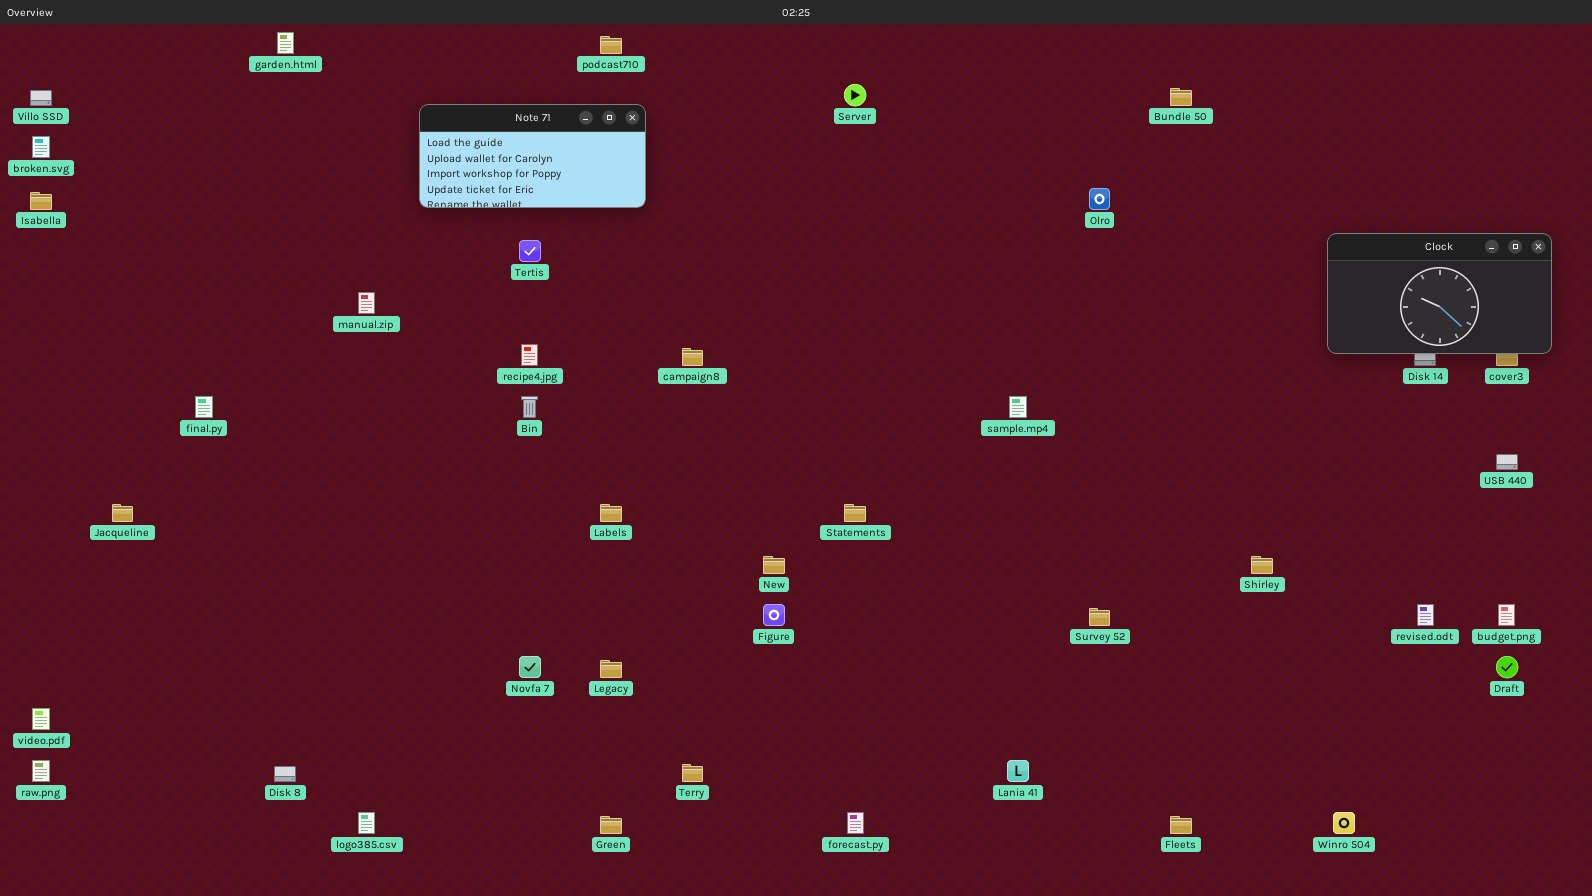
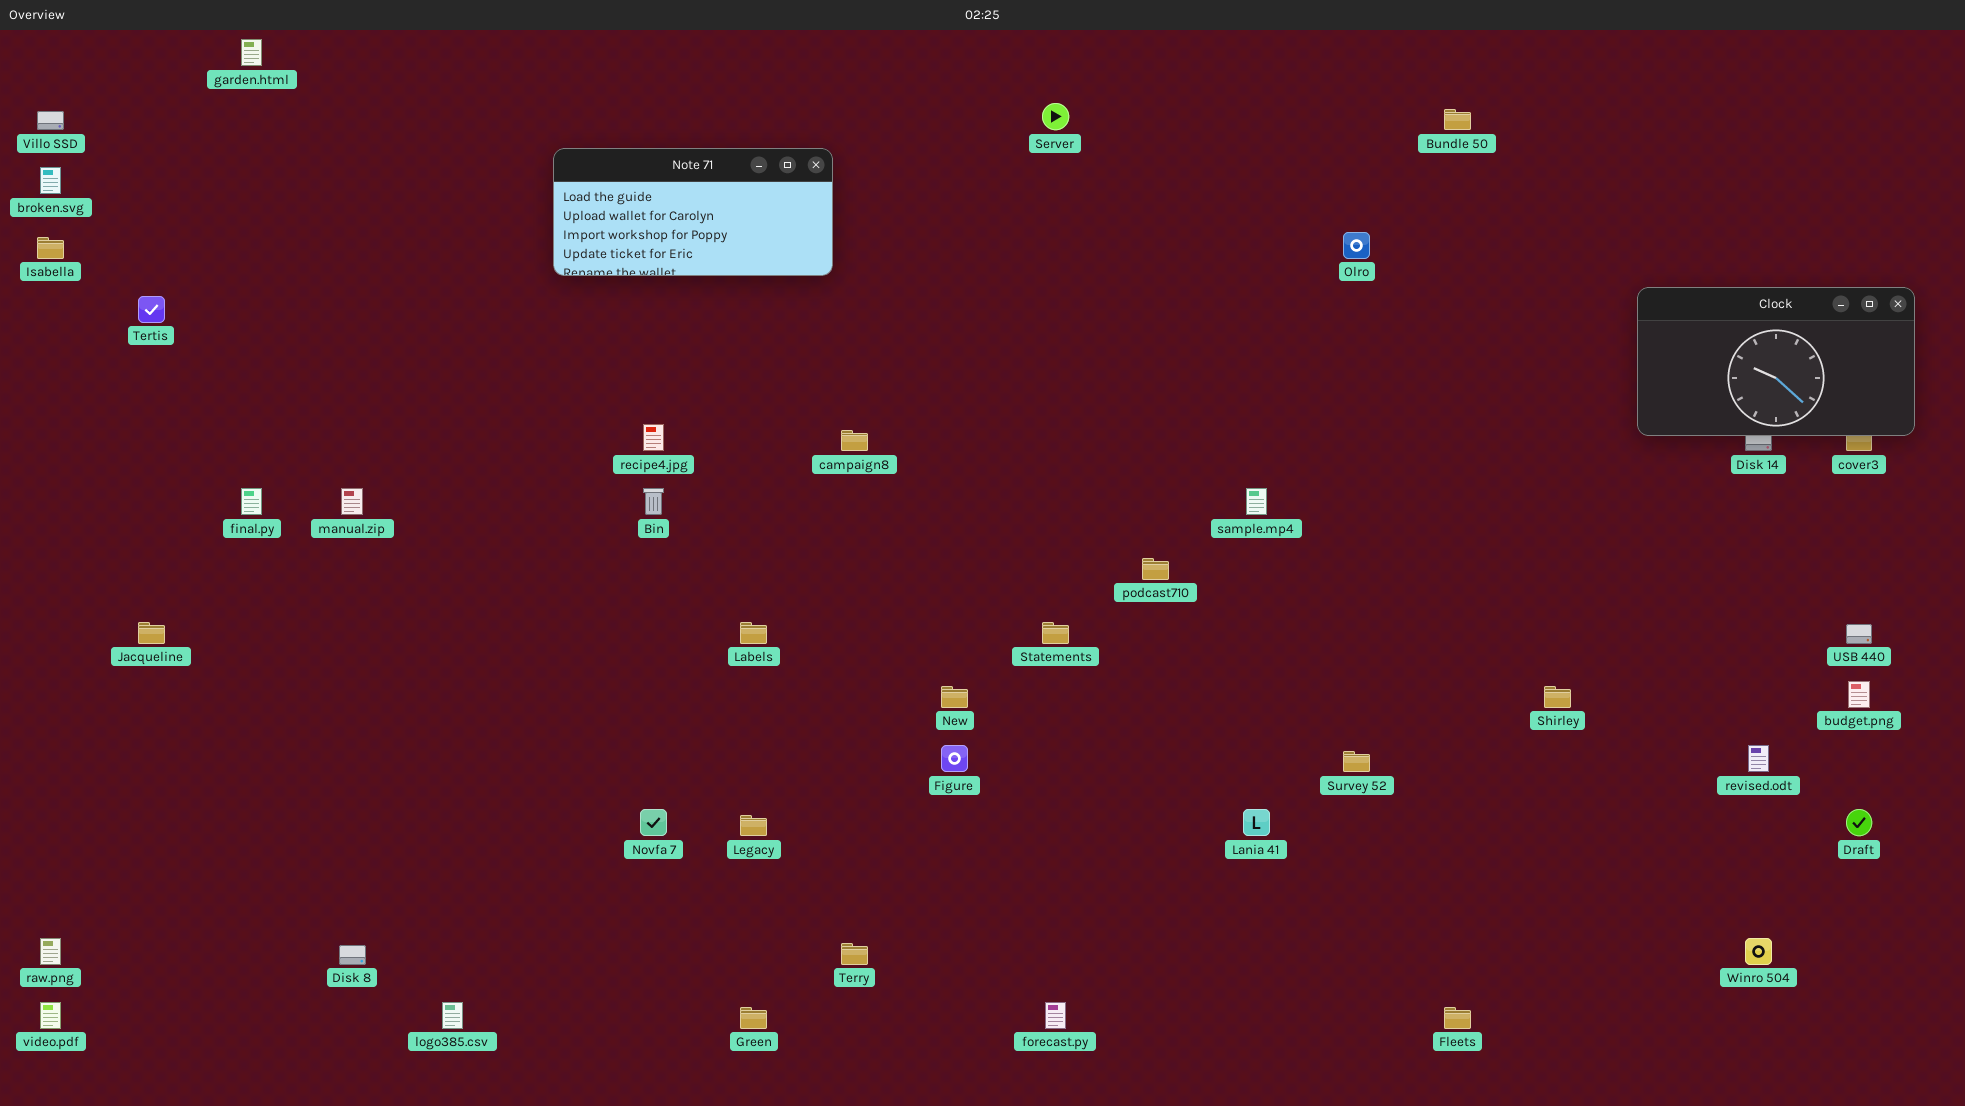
garden.html: [277,32,294,54] -> [241,39,262,66], moved
podcast710: [600,36,622,54] -> [1142,558,1169,580], moved
Note 71: [419,104,646,208] -> [553,148,833,276], moved
Tertis: [519,240,541,262] -> [138,296,165,323], moved
manual.zip: [358,292,375,314] -> [341,488,363,515], moved
USB 440: [1496,454,1518,470] -> [1846,624,1872,644], moved
budget.png: [1498,604,1515,626] -> [1848,681,1870,708], moved
video.pdf: [32,708,50,730] -> [40,1002,61,1029], moved
Lania 41: [1007,760,1029,782] -> [1243,809,1270,836], moved
Winro 504: [1333,812,1355,834] -> [1745,938,1772,965], moved

